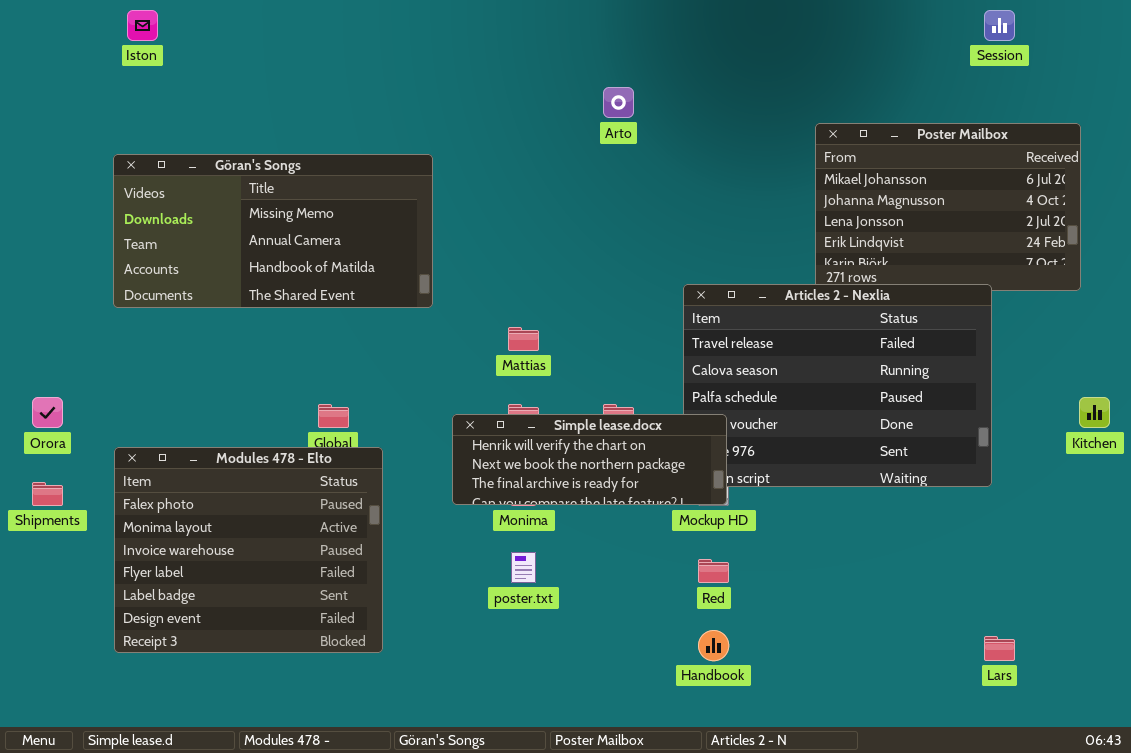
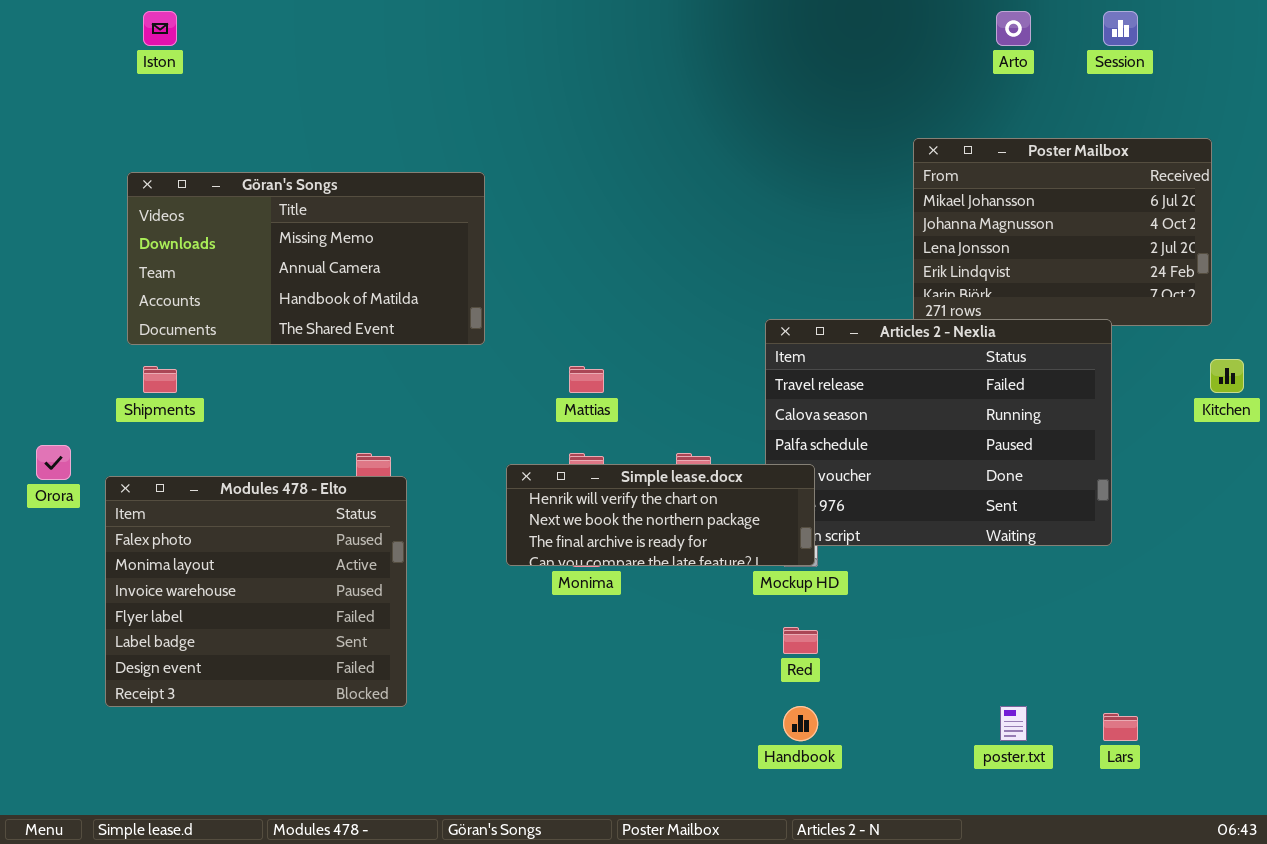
Arto: [603,87,634,118] -> [996,11,1031,46], moved
Kitchen: [1079,397,1110,428] -> [1210,359,1244,393], moved
Modules 478 - Elto: [114,447,383,653] -> [105,476,407,707], moved
Shipments: [32,482,63,506] -> [143,366,177,393], moved
poster.txt: [511,552,536,583] -> [1000,706,1027,741], moved

